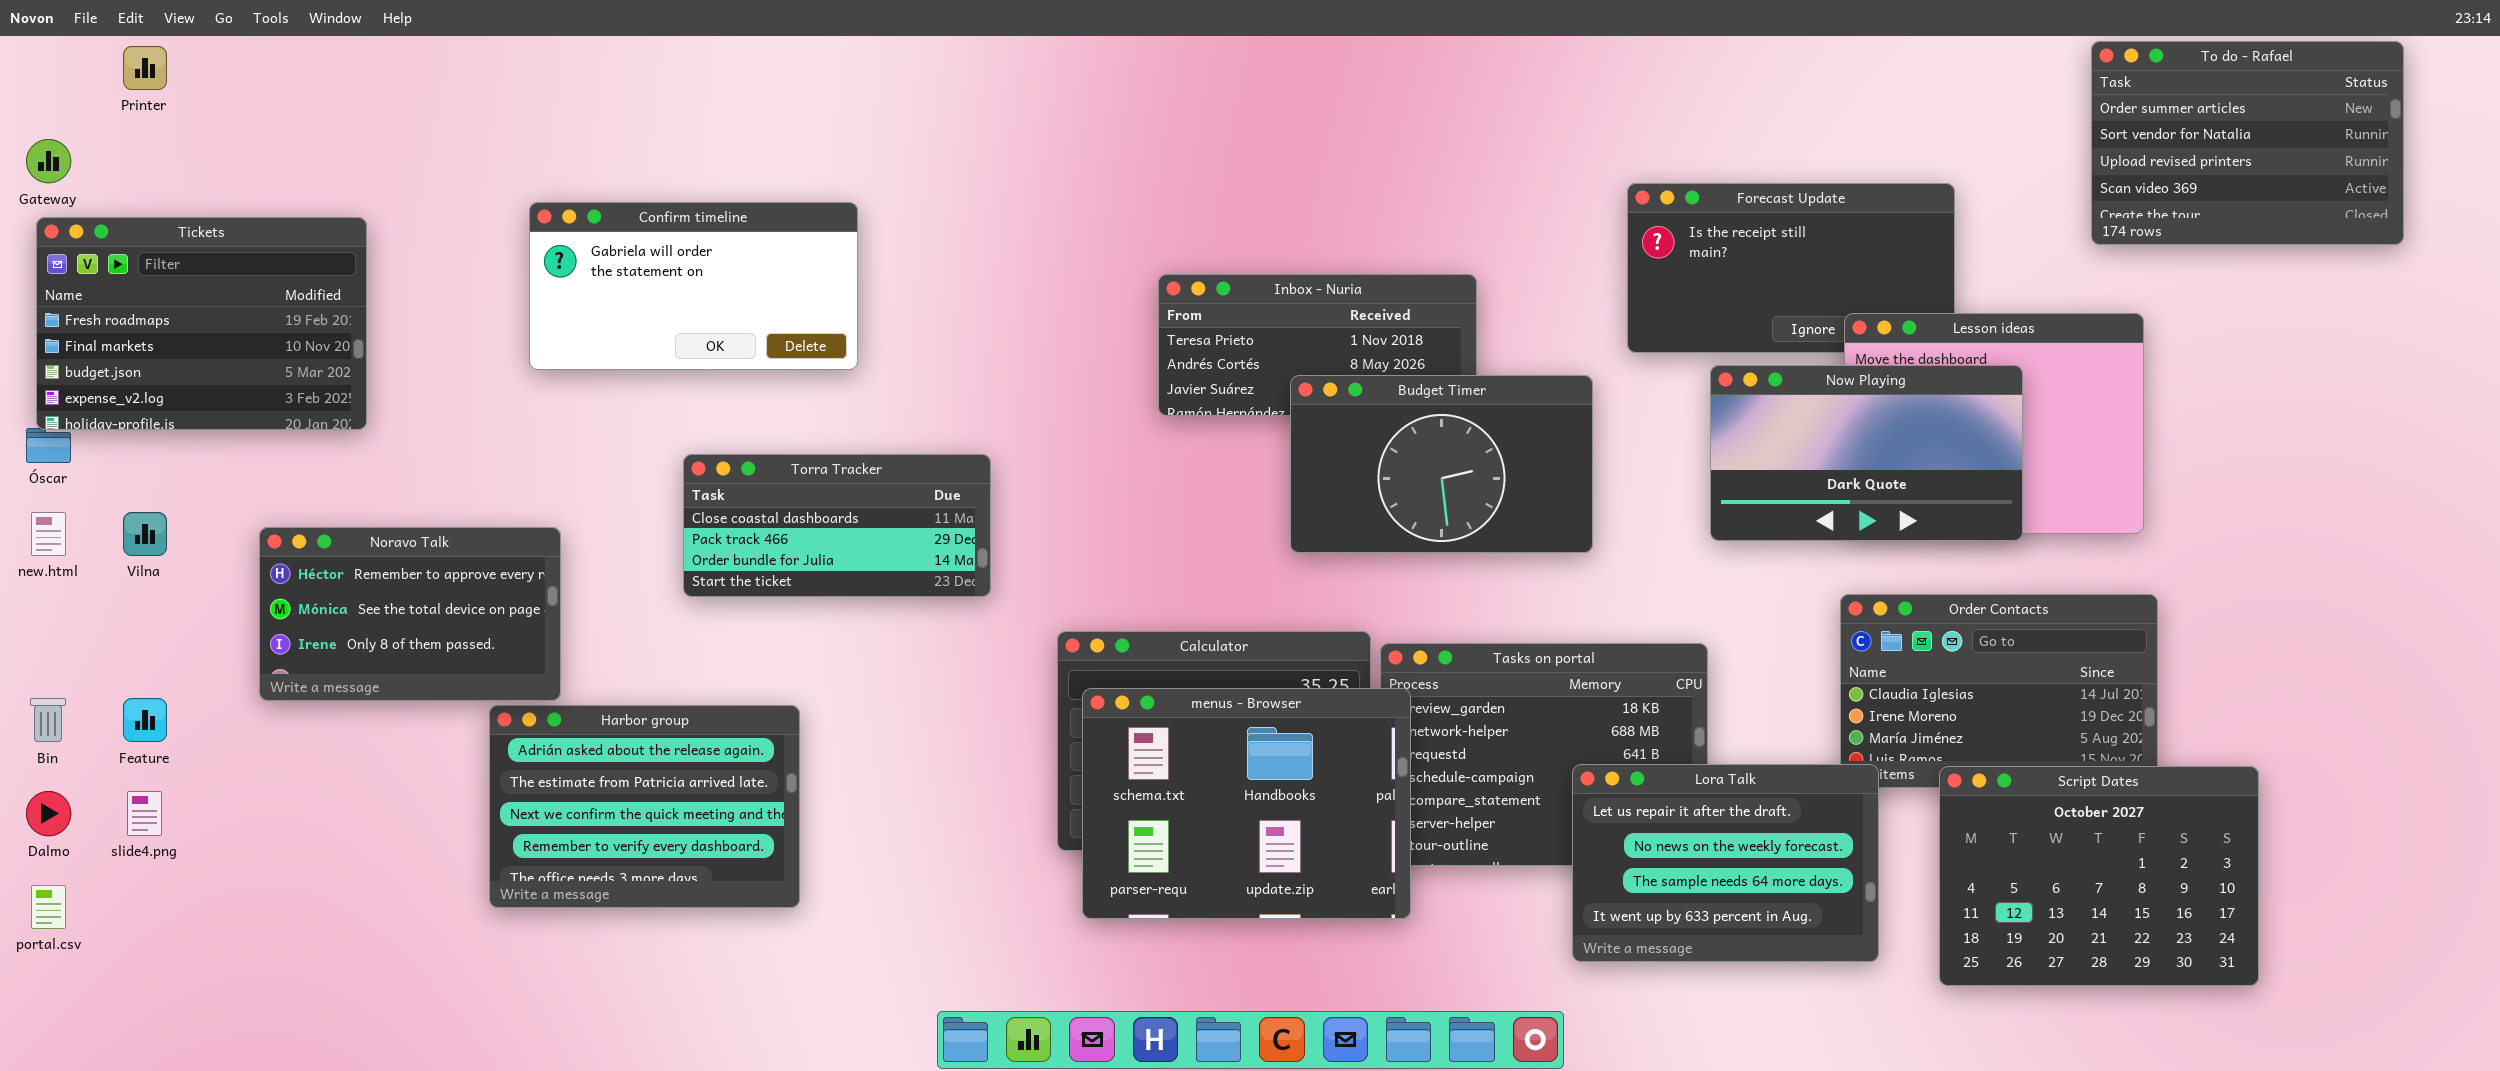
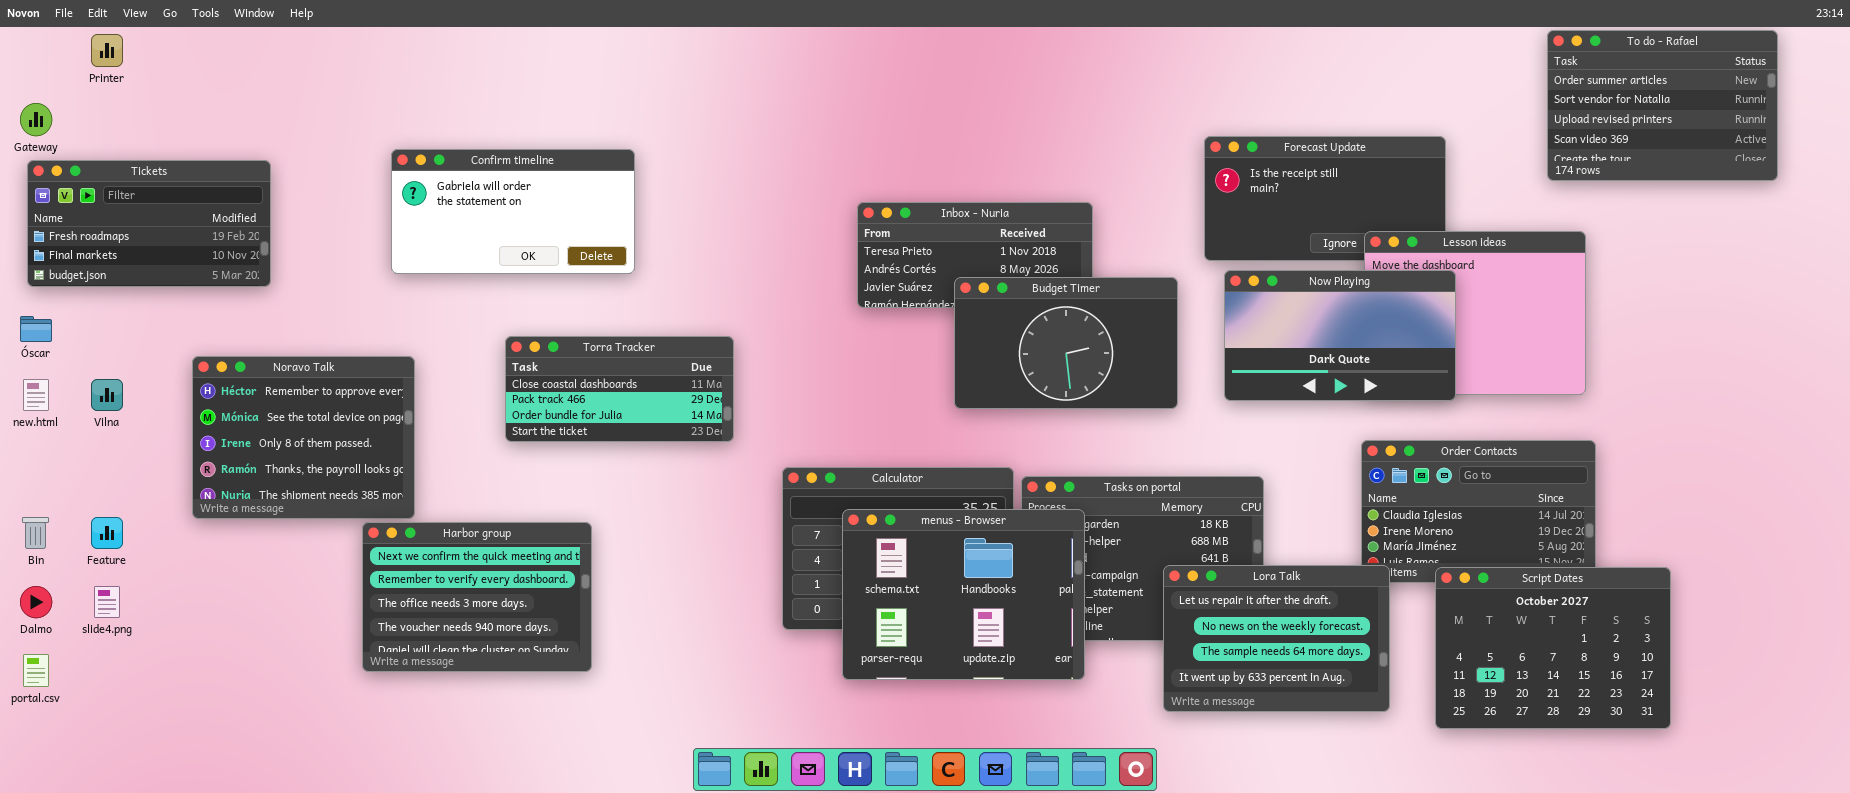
Tickets: [36,217,367,430] -> [27,160,271,287], resized
Now Playing: [1710,365,2023,541] -> [1224,270,1456,401], moved
Noravo Talk: [259,527,561,701] -> [192,356,415,519], resized
menus - Browser: [1082,688,1411,919] -> [842,509,1085,680], moved
Harbor group: [489,705,800,908] -> [362,522,592,672], scrolled down 2 rows

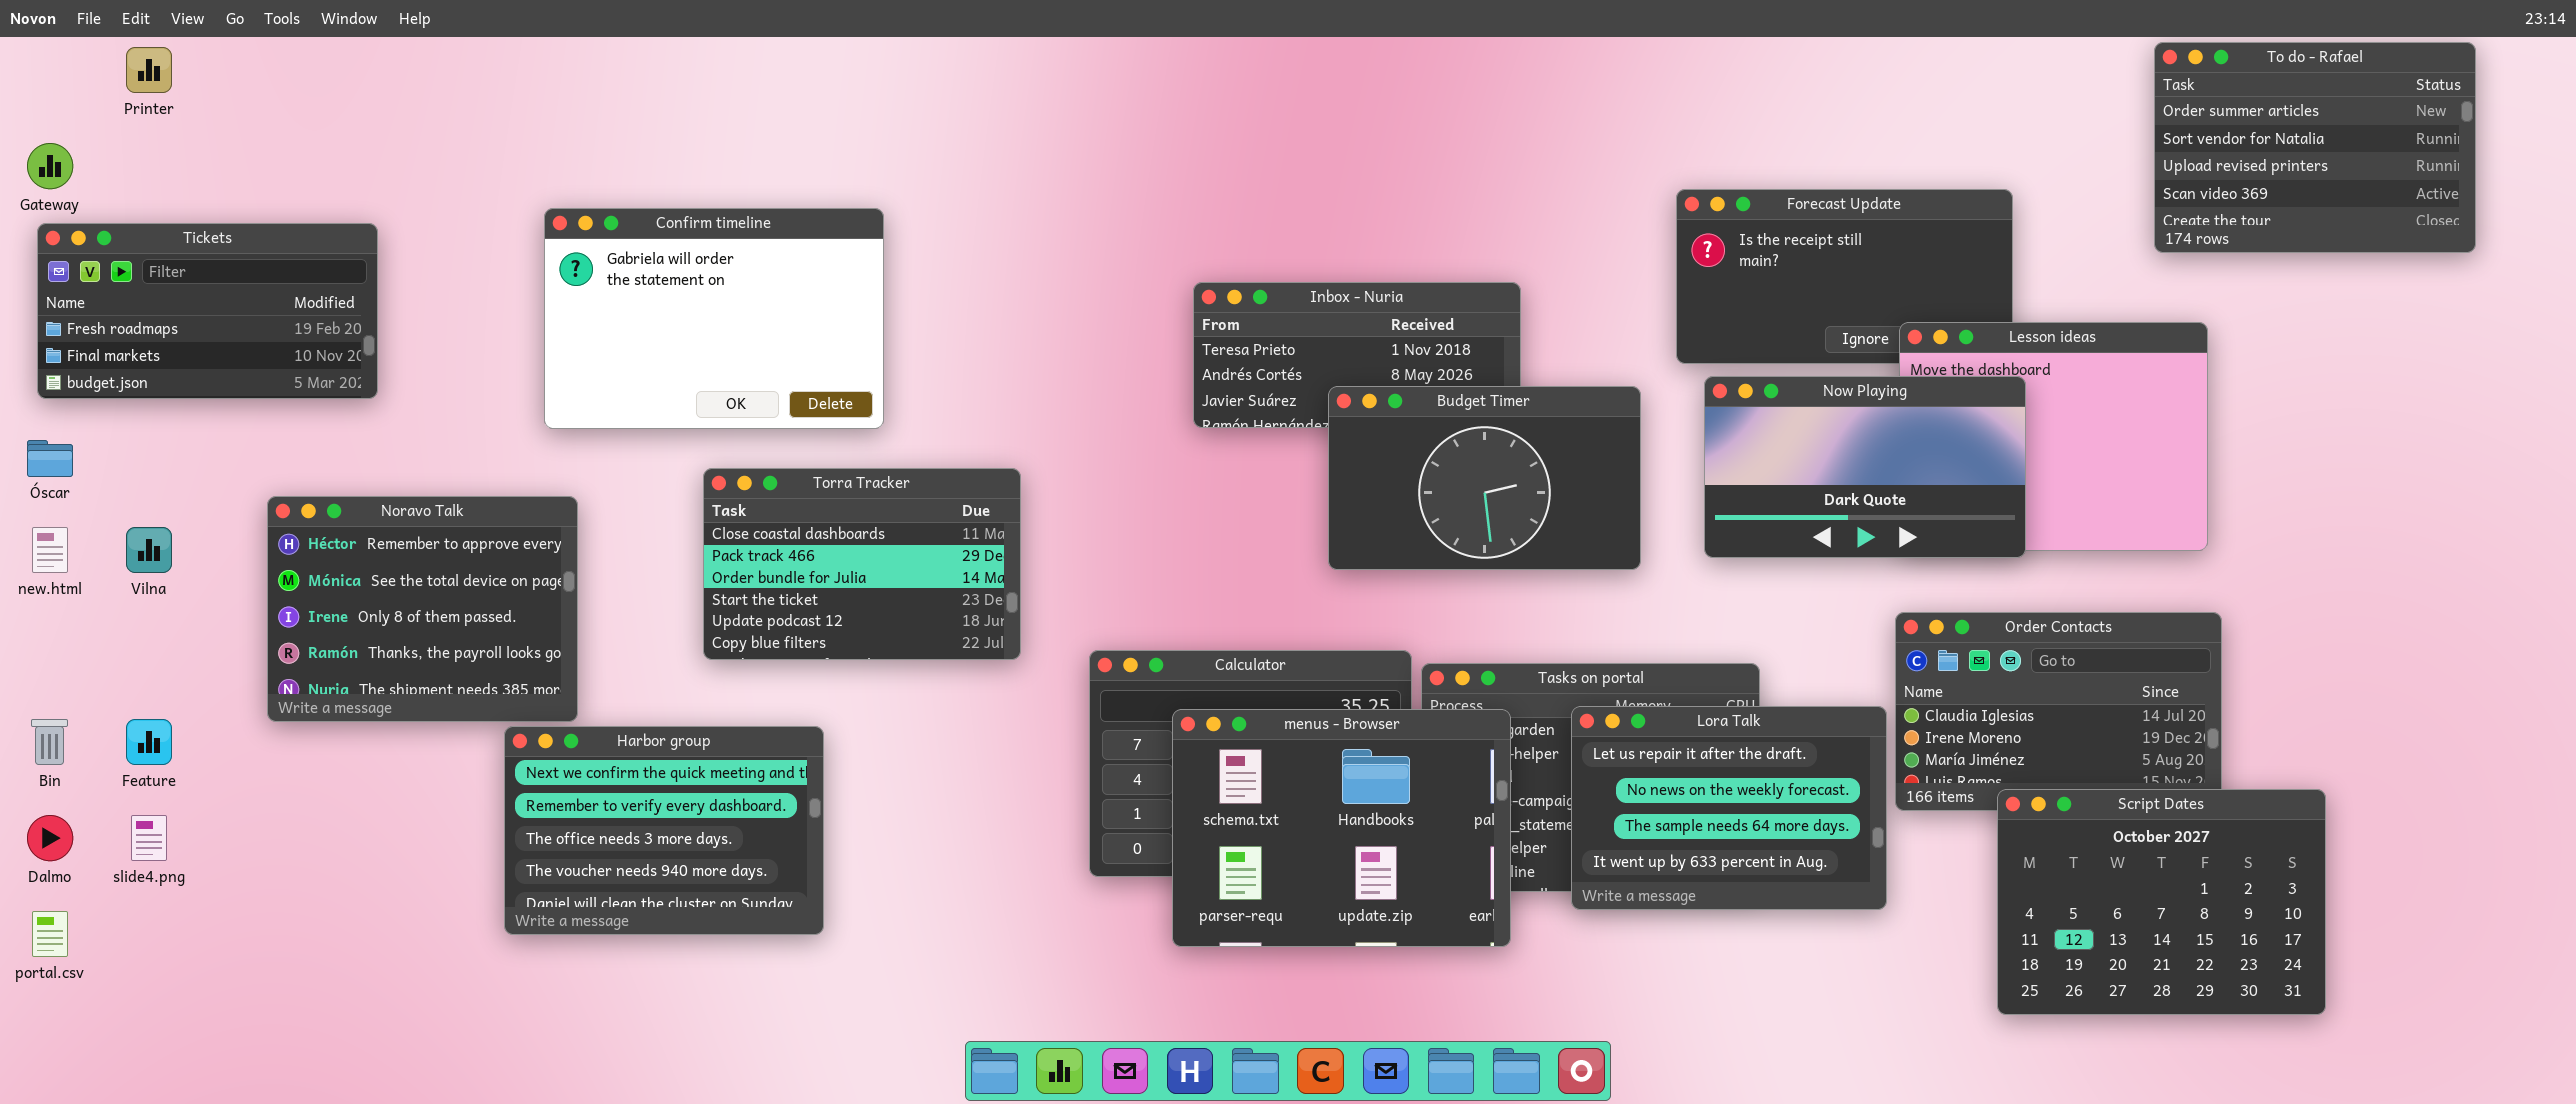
Confirm timeline: [391,149,635,274] -> [544,208,884,429], resized
Torra Tracker: [505,336,734,442] -> [703,468,1021,660], resized
Lora Talk: [1163,565,1390,712] -> [1571,706,1887,910], moved

